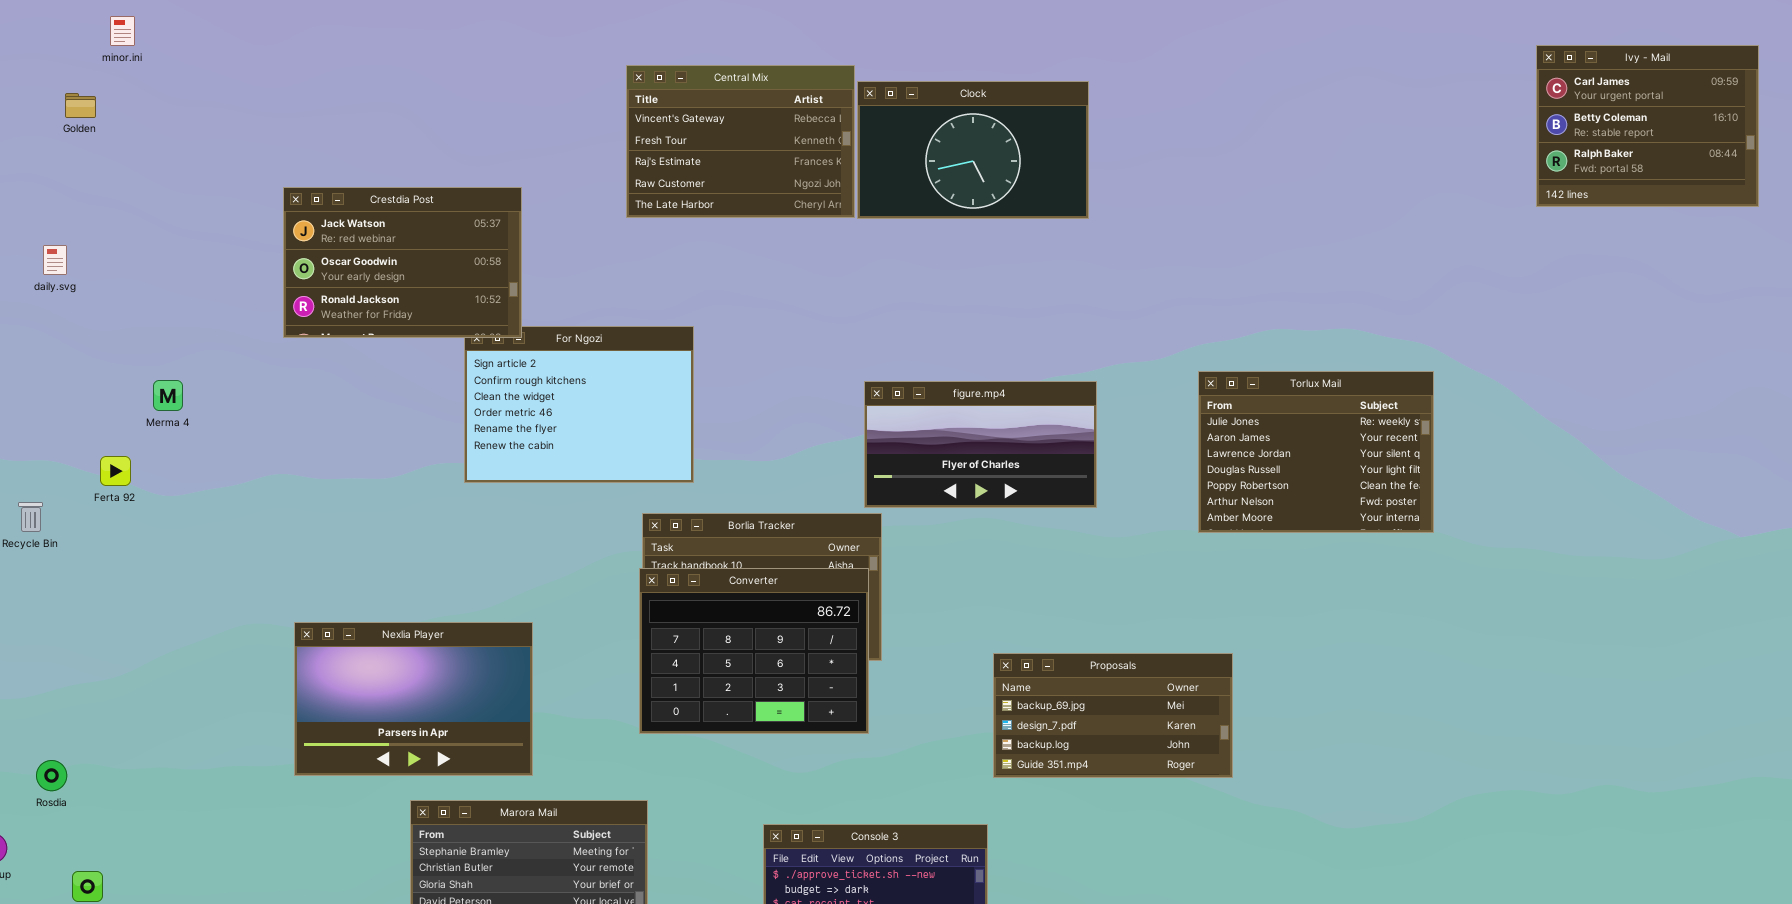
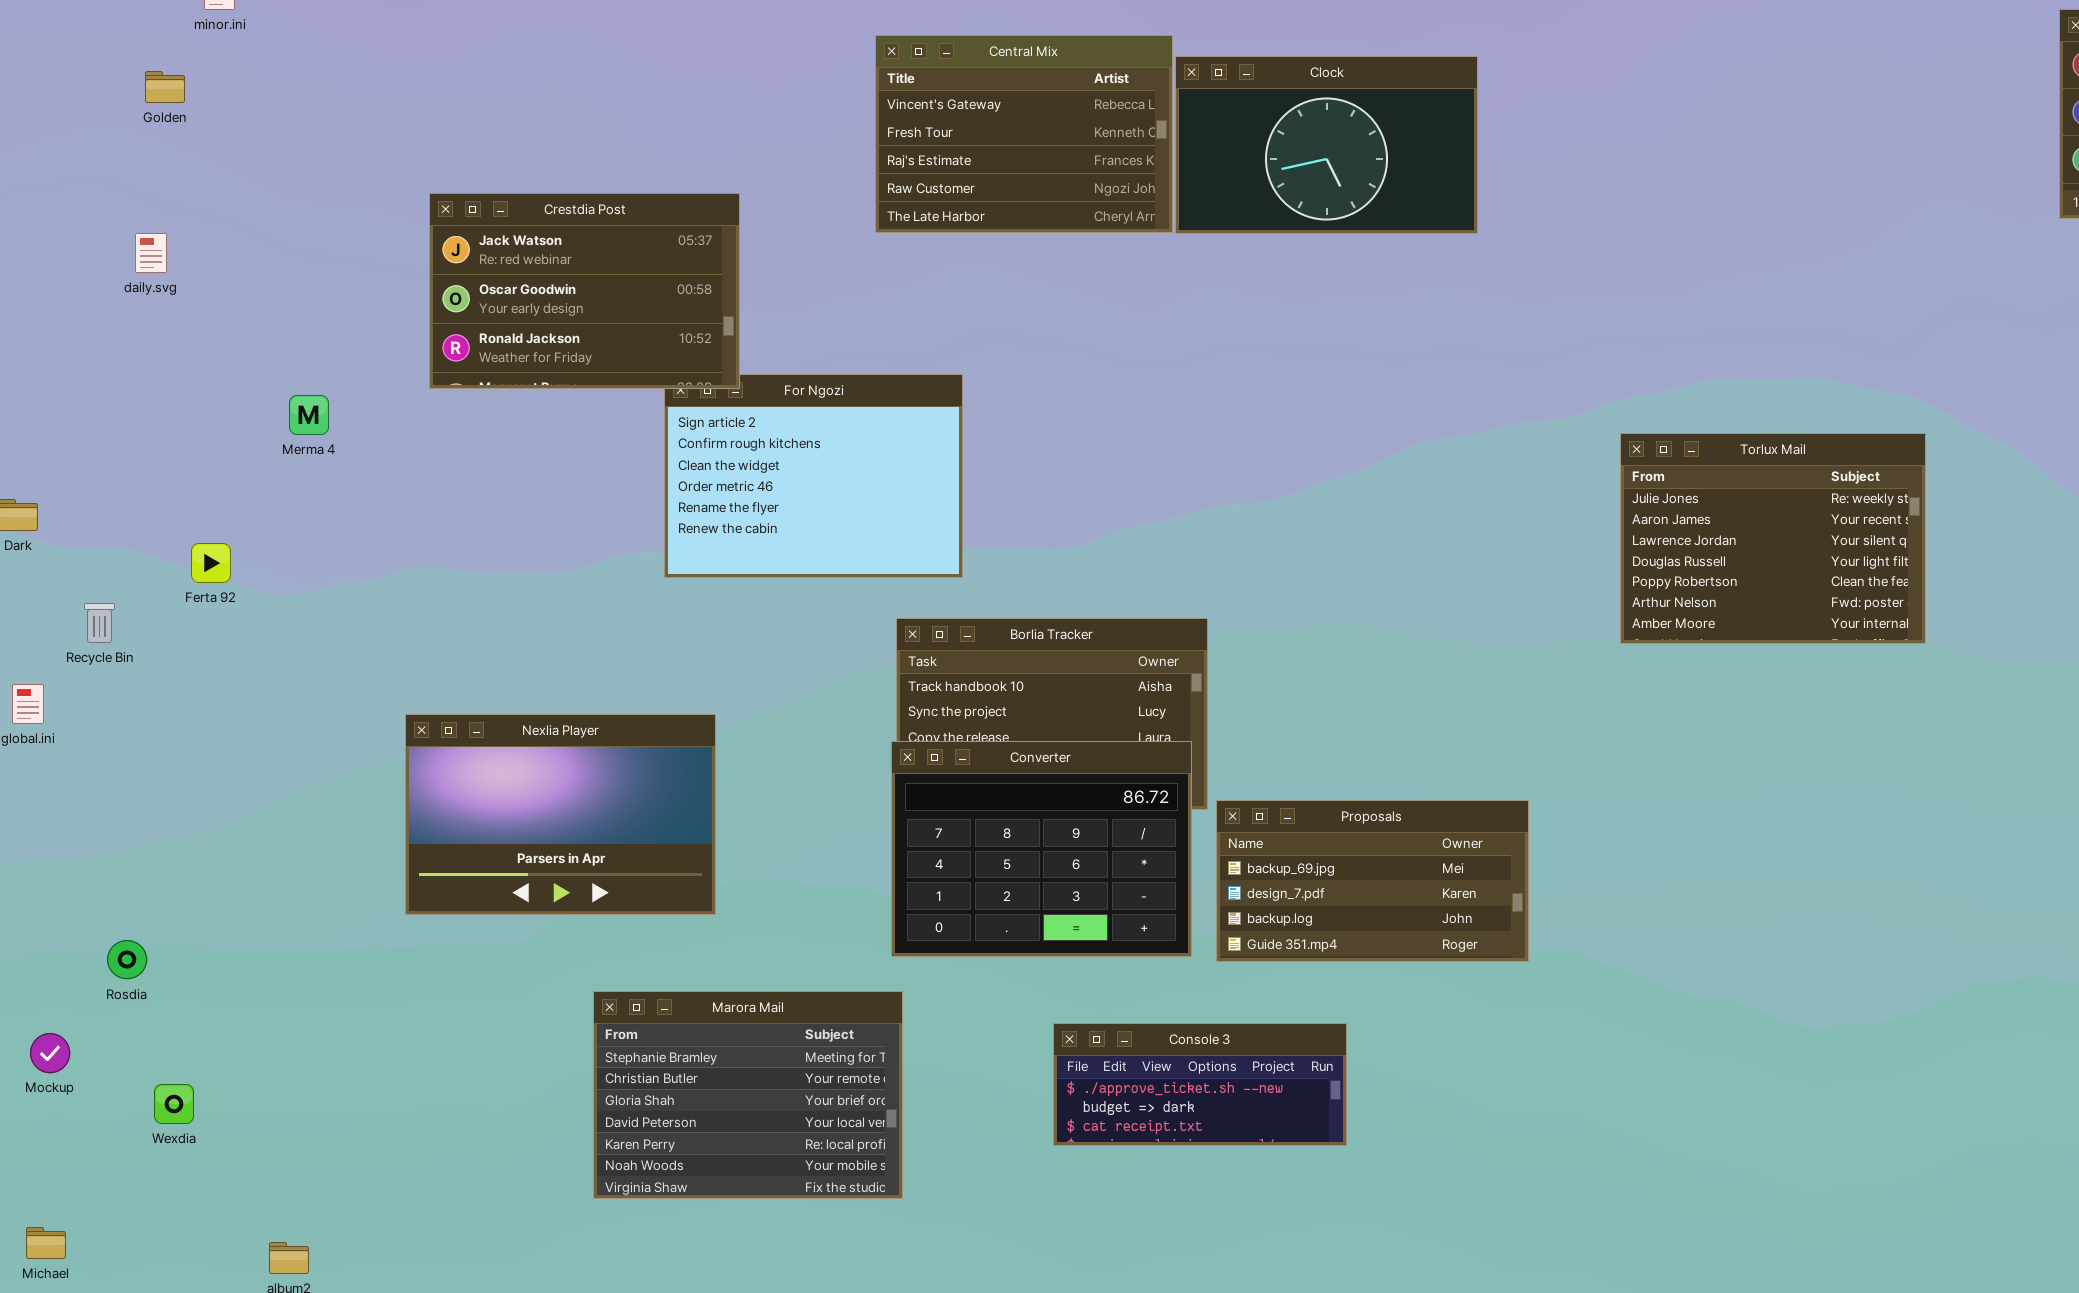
daily.svg: [43,245,67,275] -> [135,233,167,273], moved
Merma 4: [153,380,183,411] -> [289,395,329,435], moved
figure.mp4: [864,381,1097,508] -> none, closed
Converter: [639,568,869,734] -> [891,741,1192,957], moved
Nexlia Player: [294,622,533,776] -> [405,714,716,915], moved
Proposals: [993,653,1233,778] -> [1216,800,1529,962], moved

